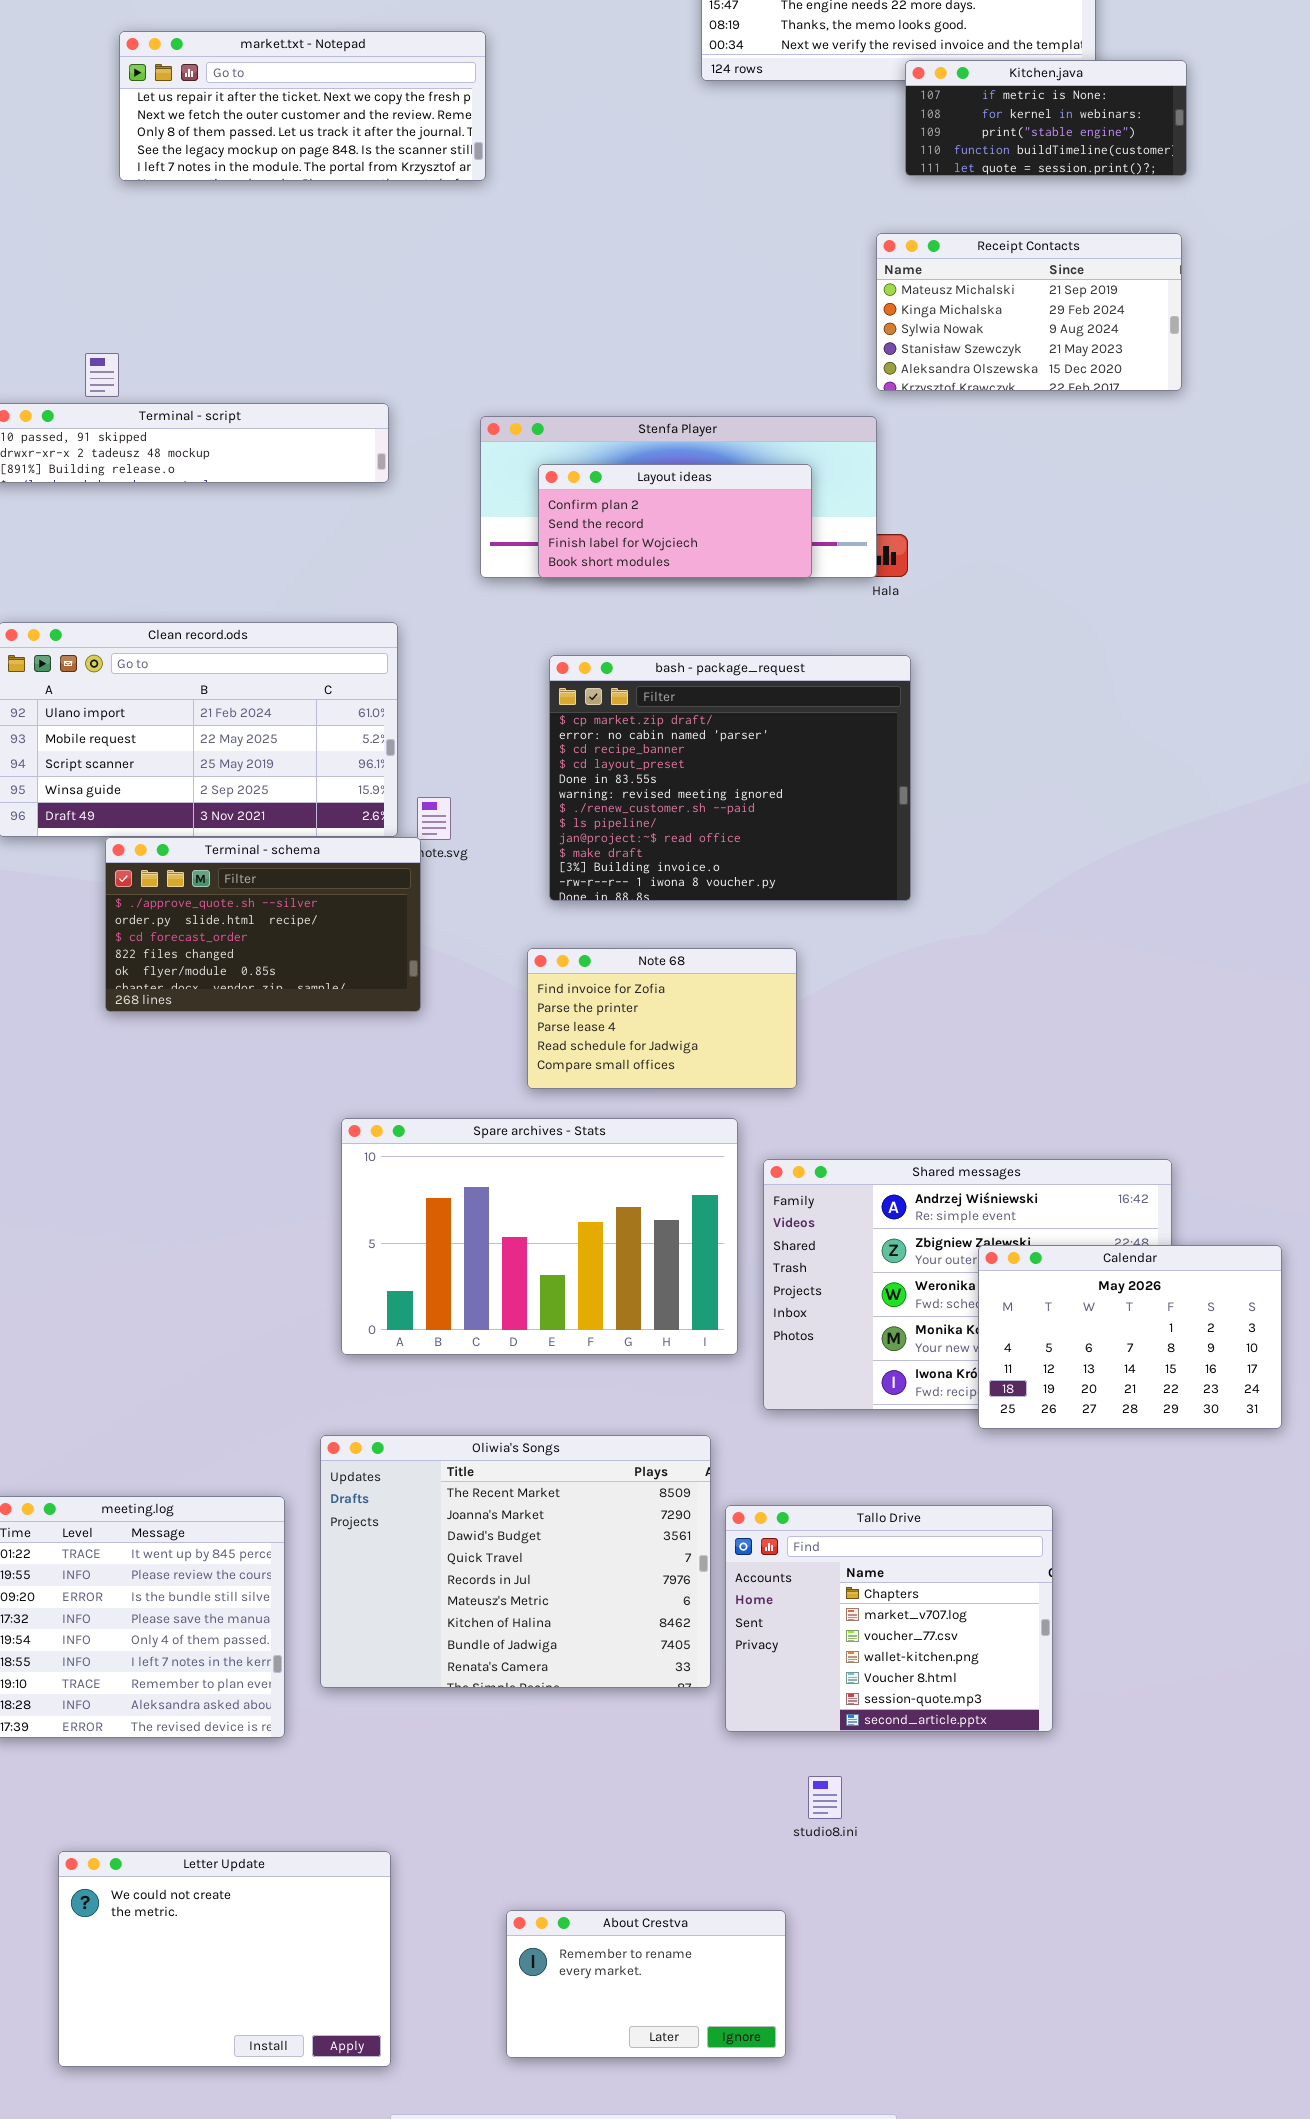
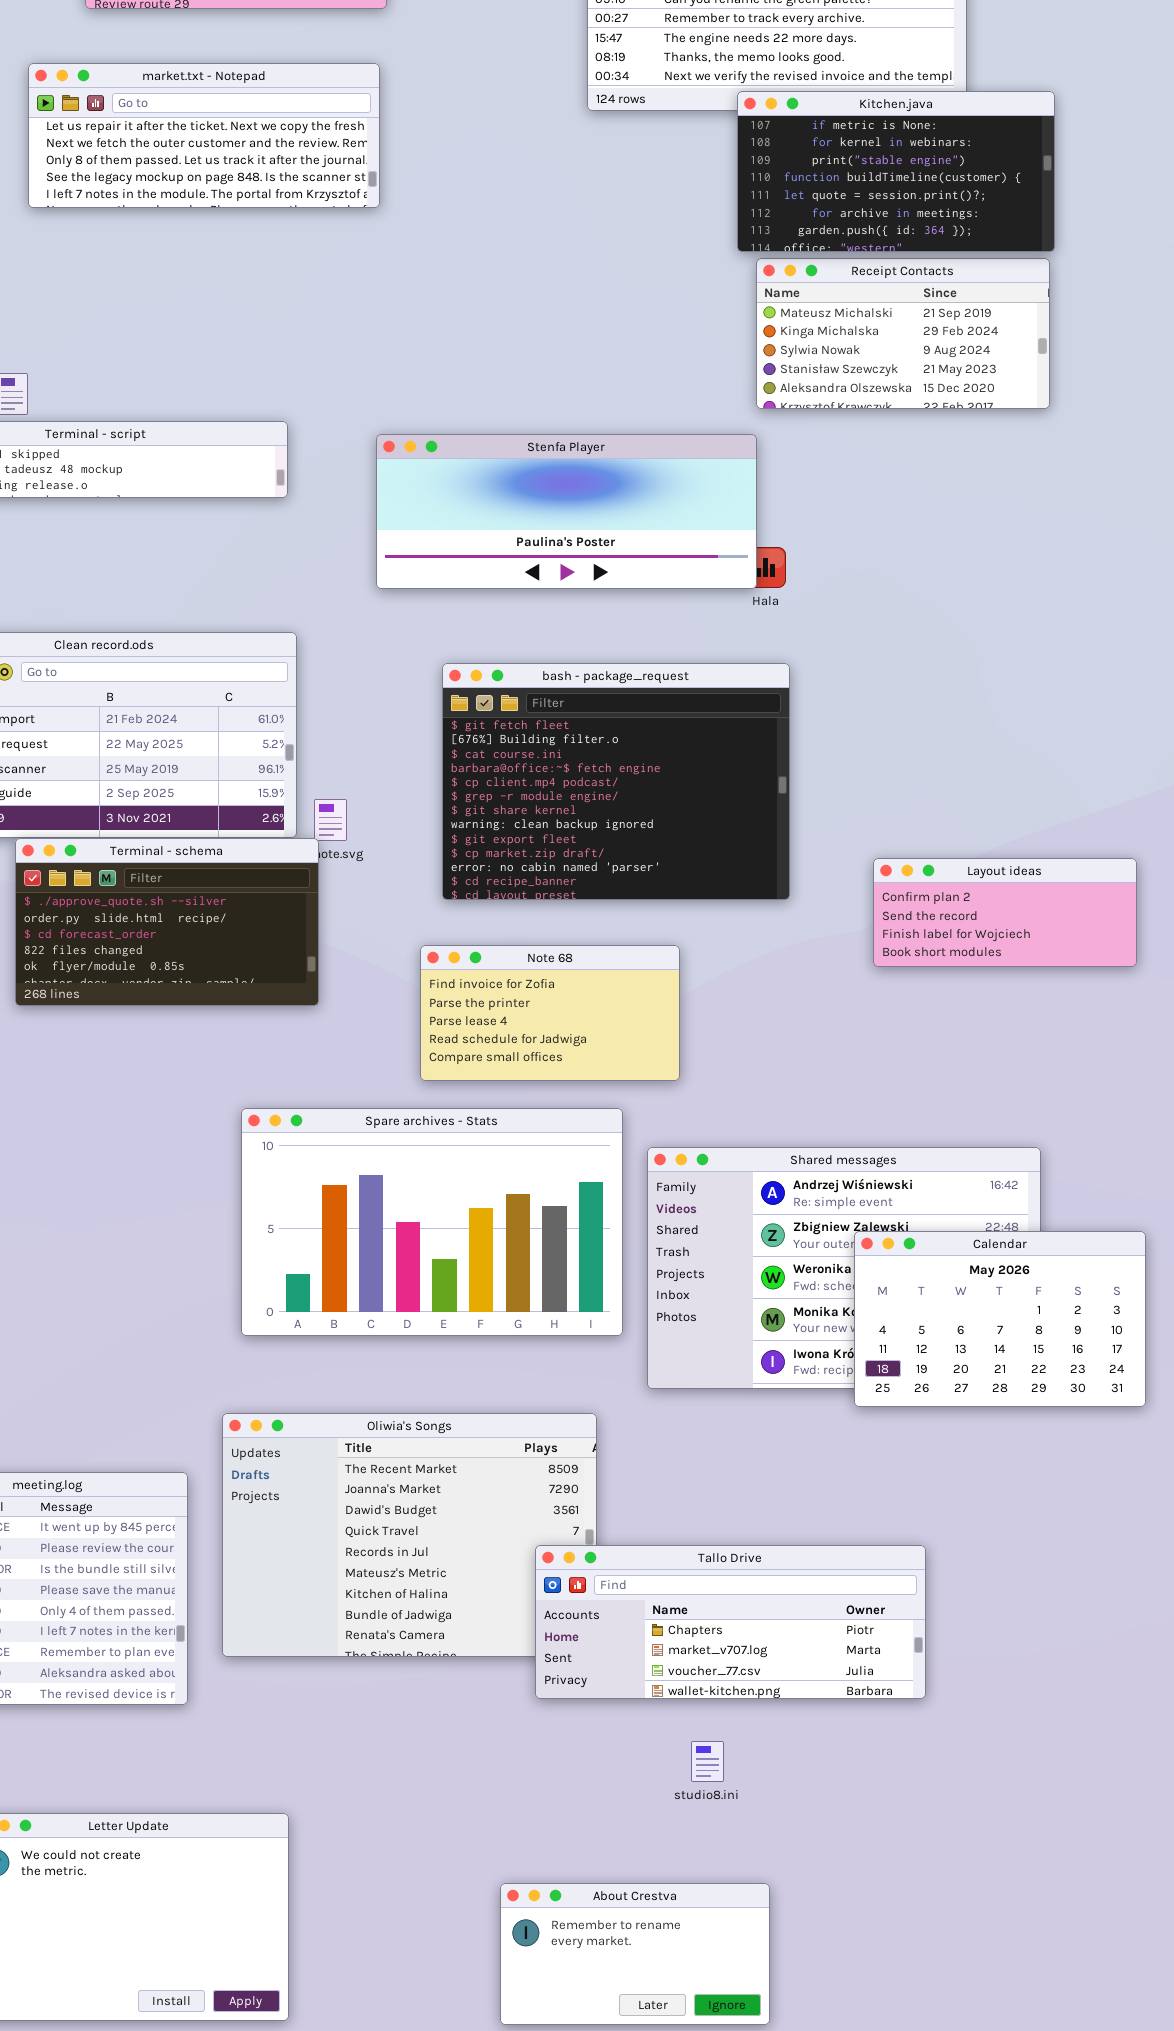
Kitchen.java: [905,60,1187,176] -> [737,91,1055,252], resized
Layout ideas: [538,464,812,578] -> [873,858,1137,967], moved
bash - package_request: [549,655,911,901] -> [442,663,790,900], scrolled up 9 rows
Tallo Drive: [725,1505,1053,1732] -> [535,1545,926,1699], resized
About Crestva: [506,1910,786,2058] -> [500,1883,770,2025], moved

